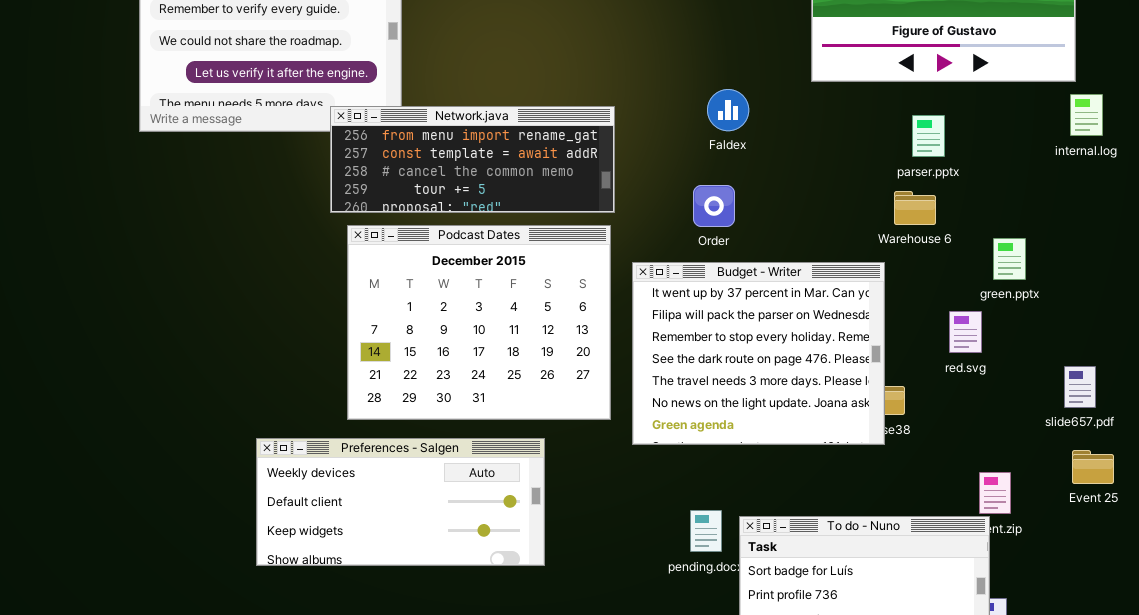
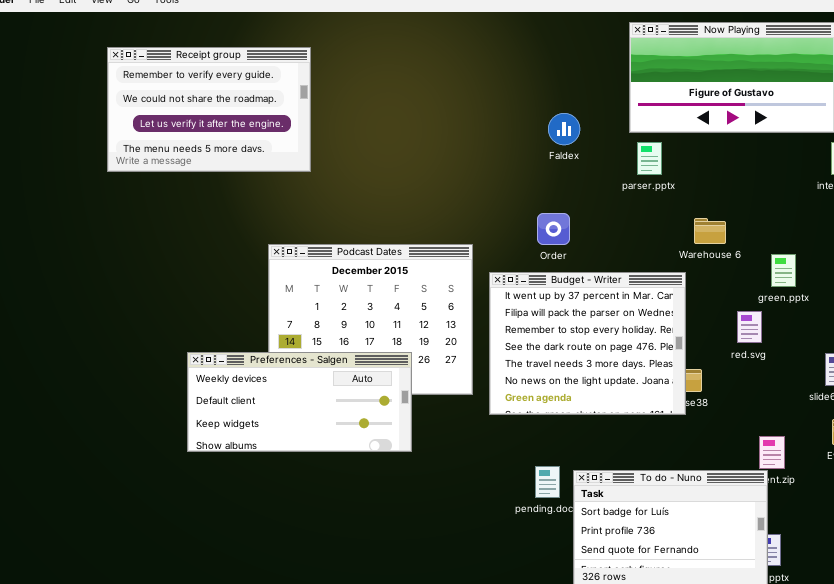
Faldex: [707,89,749,131] -> [548,113,580,145], moved
Network.java: [330,106,615,213] -> none, closed
parser.pptx: [912,115,945,157] -> [637,142,662,175], moved
Preferences - Salgen: [256,438,545,566] -> [187,352,412,452], moved

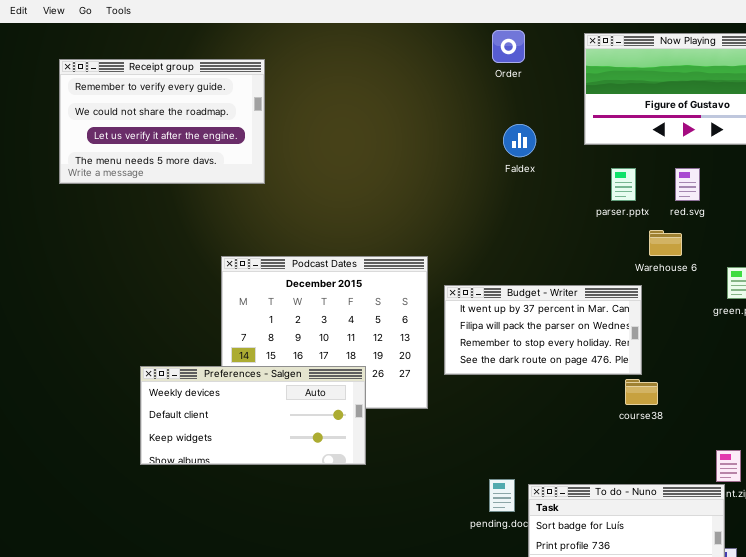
parser.pptx: [637,142,662,175] -> [611,168,636,201], moved
Order: [537,213,570,245] -> [492,30,525,63], moved
Budget - Writer: [489,272,686,415] -> [444,285,642,375], resized
red.svg: [737,311,762,343] -> [675,168,700,201], moved

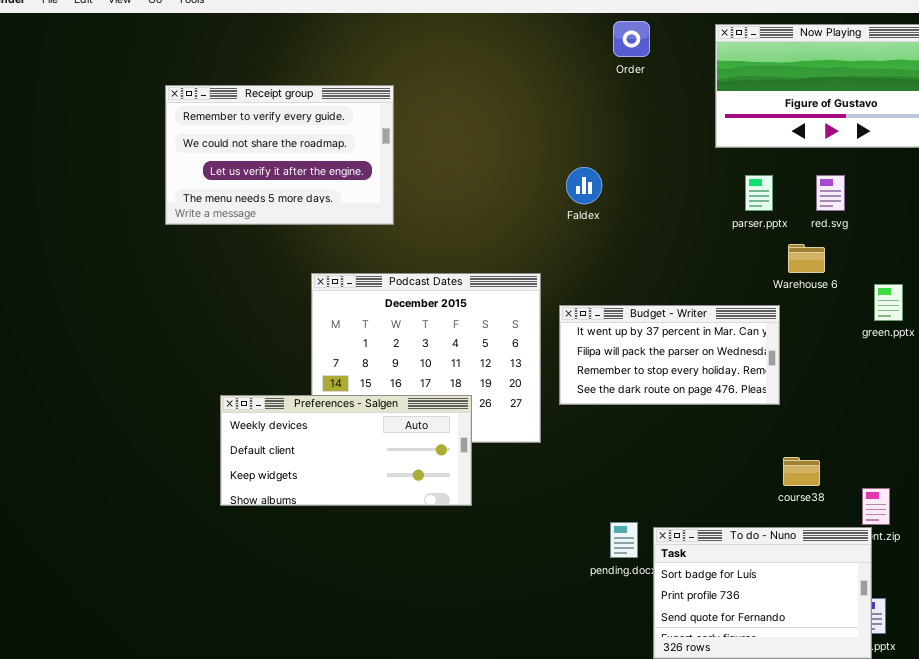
Receipt group: [59,59,265,184] -> [165,85,394,225], moved
Faldex: [503,124,536,157] -> [566,167,602,204], moved
course38: [625,379,658,405] -> [783,457,820,486], moved

